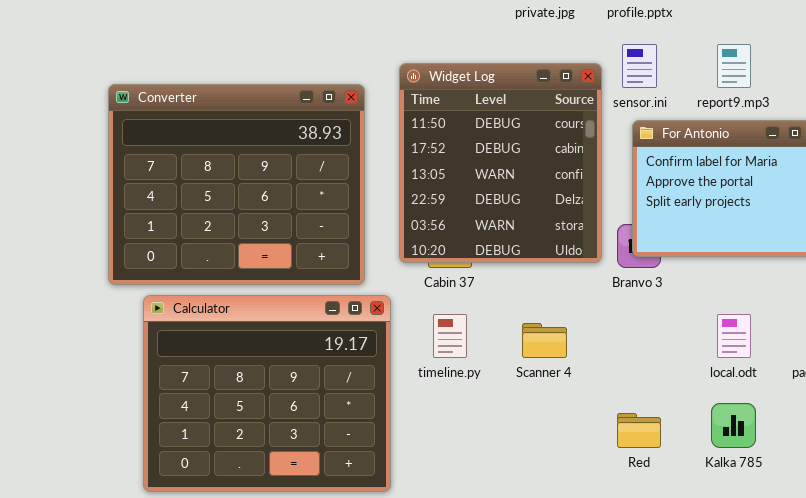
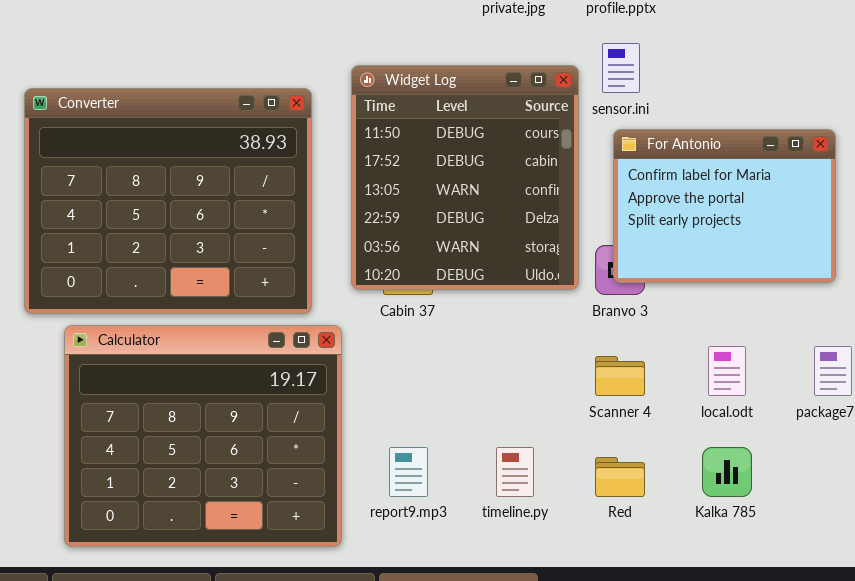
report9.mp3: [717,44,751,88] -> [389,447,428,497], moved
timeline.py: [433,314,467,358] -> [496,447,534,497], moved
Scanner 4: [522,323,567,358] -> [595,356,645,396], moved

